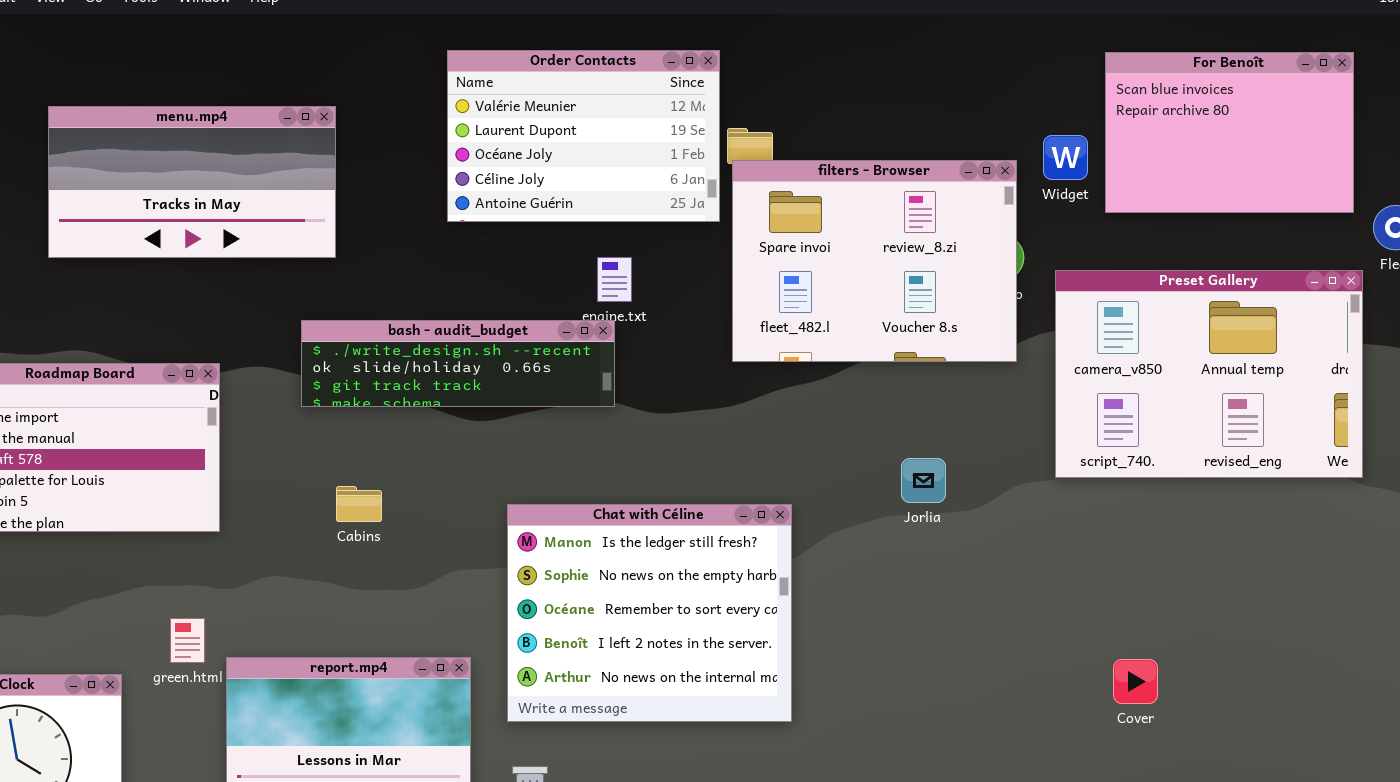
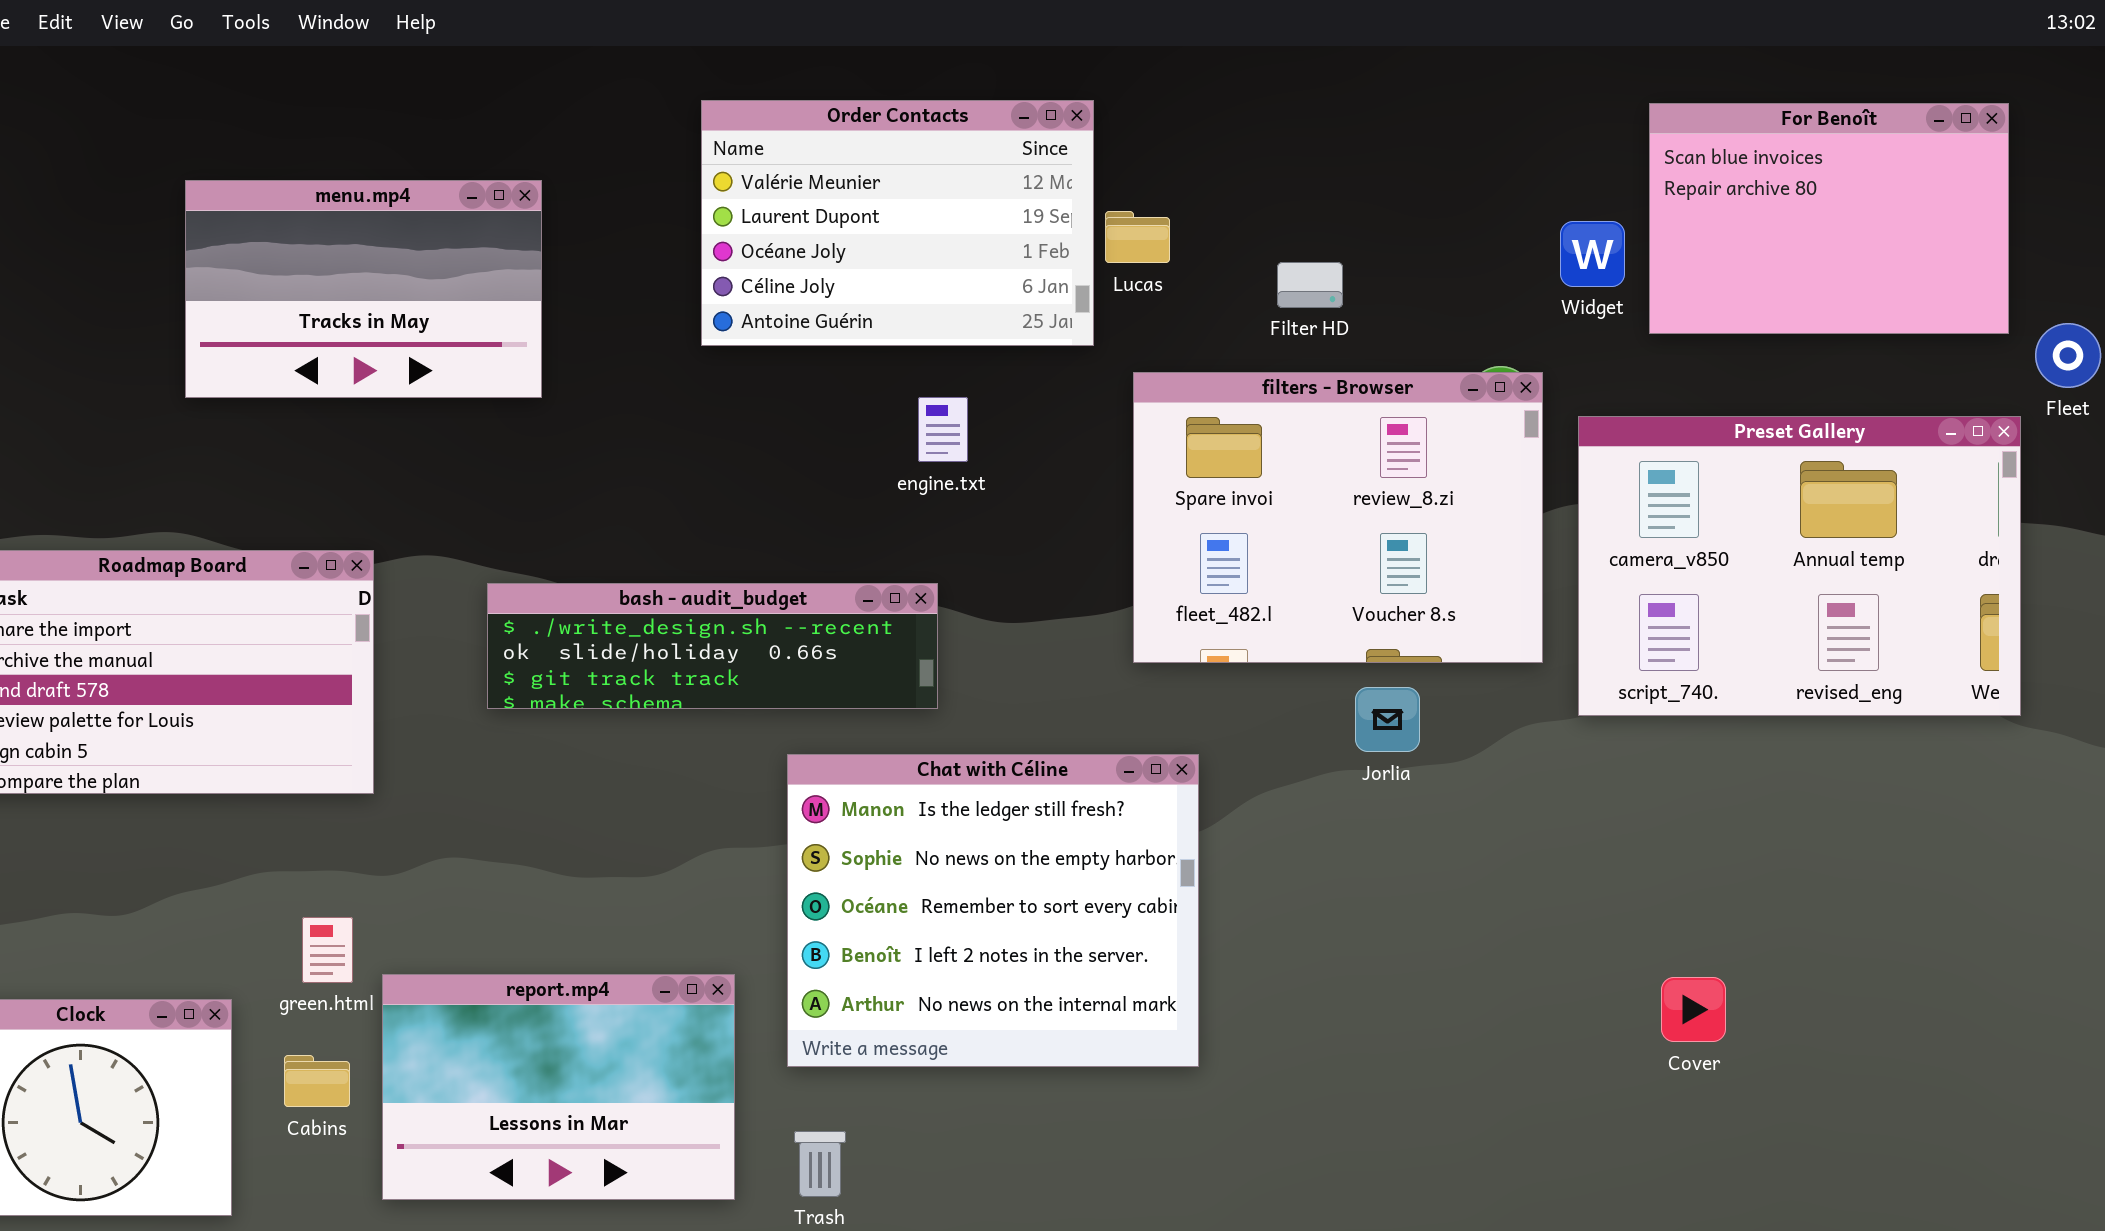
menu.mp4: [48,106,336,258] -> [185,180,542,398], resized
filters - Browser: [732,160,1017,362] -> [1133,372,1543,663], moved
bash - audit_budget: [301,320,615,407] -> [487,583,938,709], moved
Cabins: [336,486,382,522] -> [284,1055,350,1107], moved

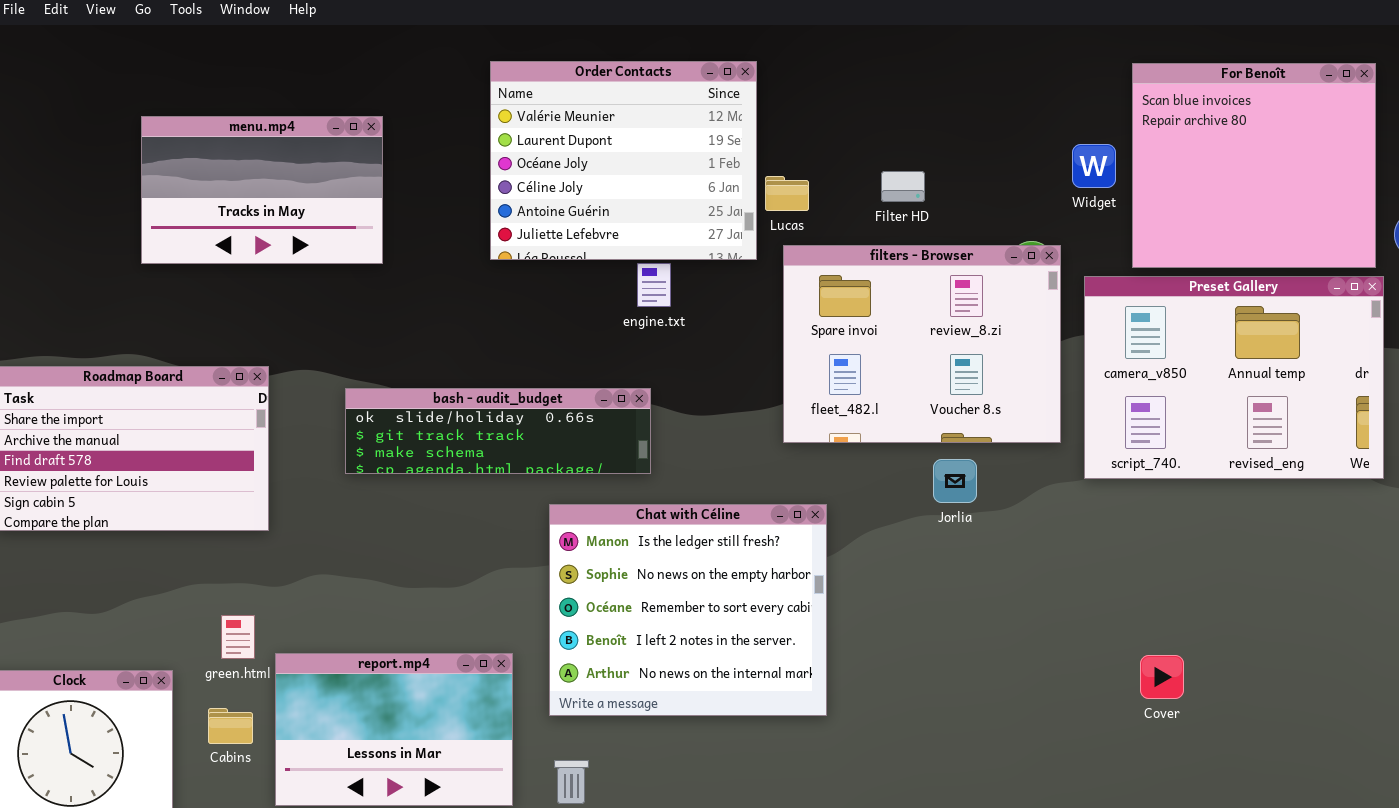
Order Contacts: [701,100,1094,346] -> [490,61,757,260], resized
For Benoît: [1649,103,2009,334] -> [1132,63,1376,268], resized
Lucas: [1105,211,1170,263] -> [765,176,809,211], moved
bash - audit_budget: [487,583,938,709] -> [345,388,651,474], scrolled down 1 row

